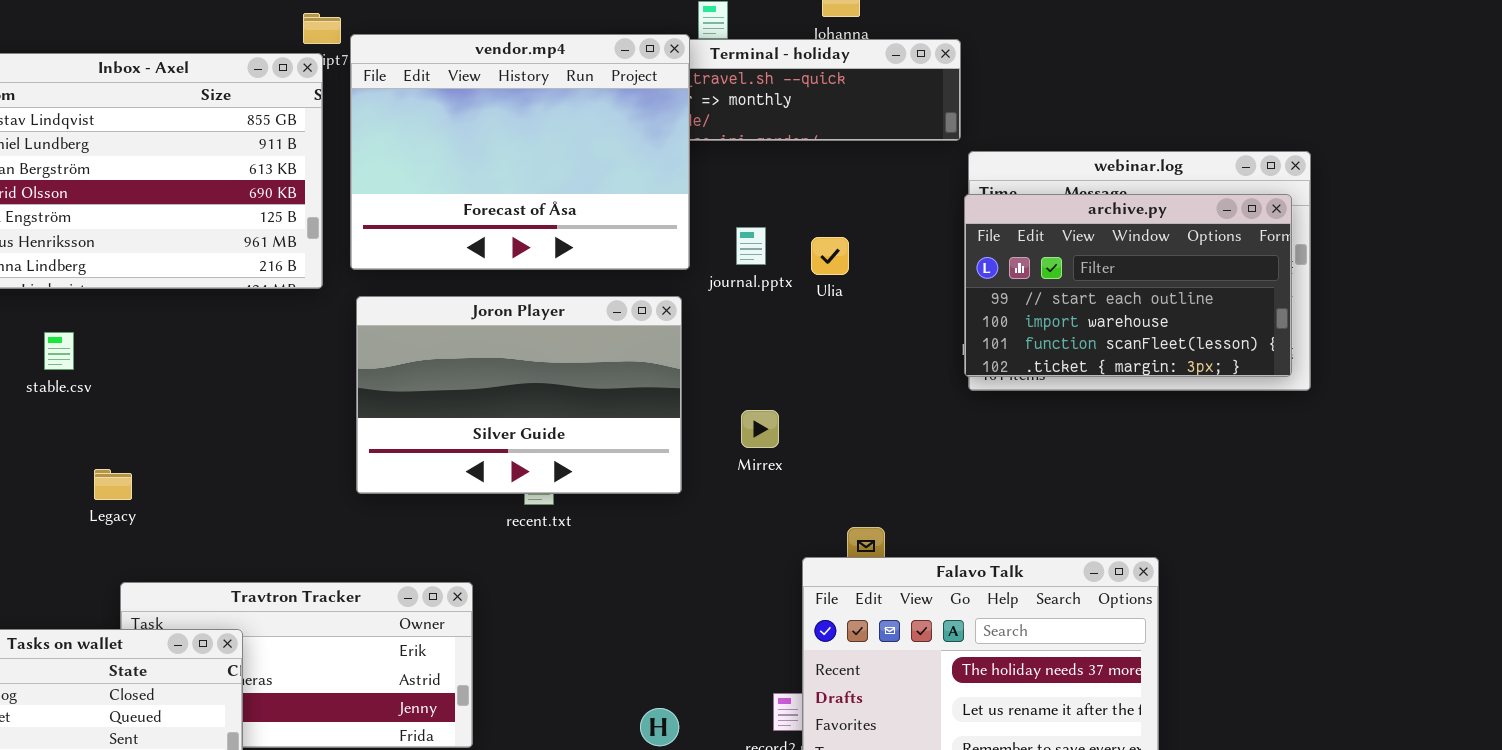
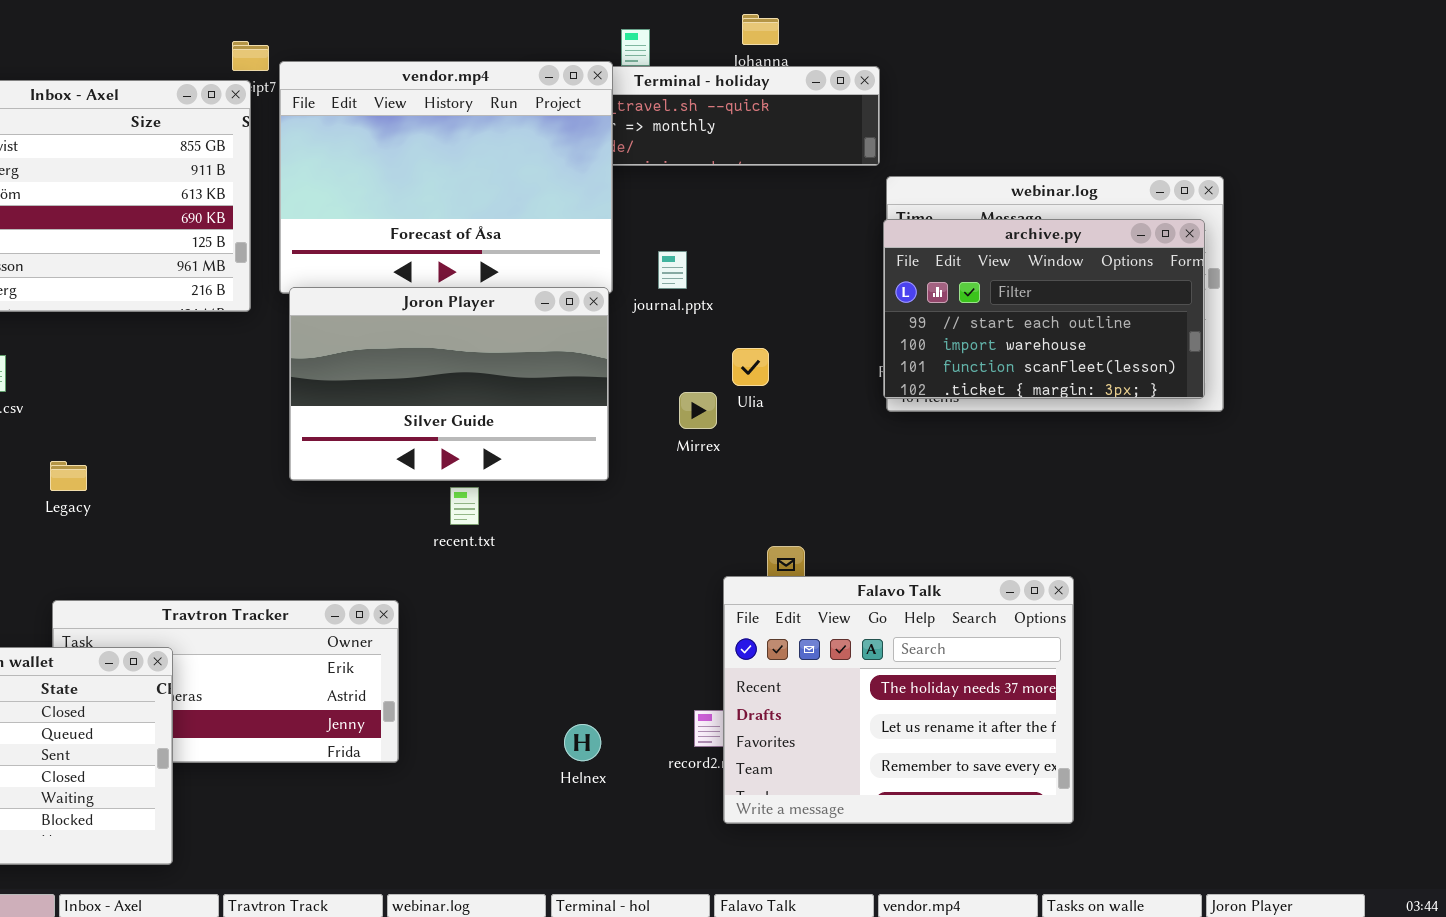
Ulia: [811,237,849,275] -> [732,348,769,386], moved
Joron Player: [356,296,682,494] -> [289,287,609,481], moved
Mirrex: [741,410,779,448] -> [679,392,717,429], moved
Legacy: [94,469,132,500] -> [50,461,87,491], moved

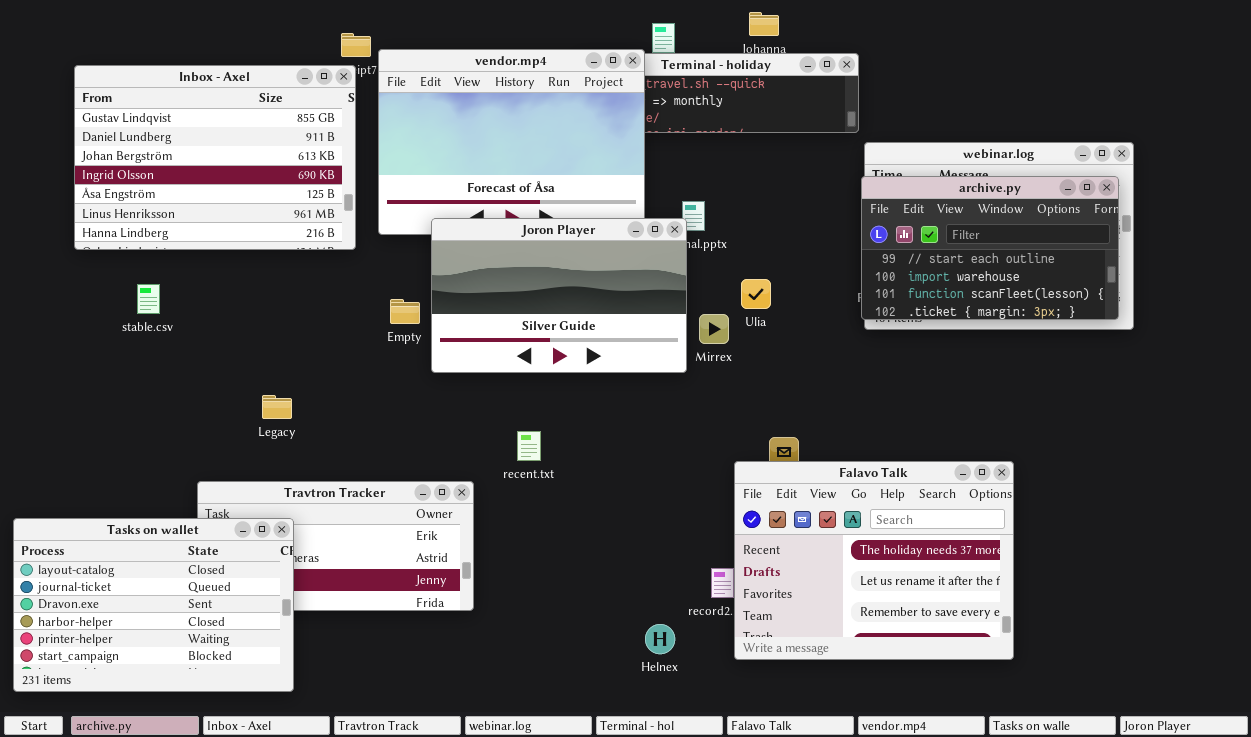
Joron Player: [289,287,609,481] -> [431,218,687,373], moved
Legacy: [50,461,87,491] -> [262,395,292,419], moved
recent.txt: [450,487,479,525] -> [517,431,541,461], moved
Helnex: [564,724,601,761] -> [645,624,675,654], moved

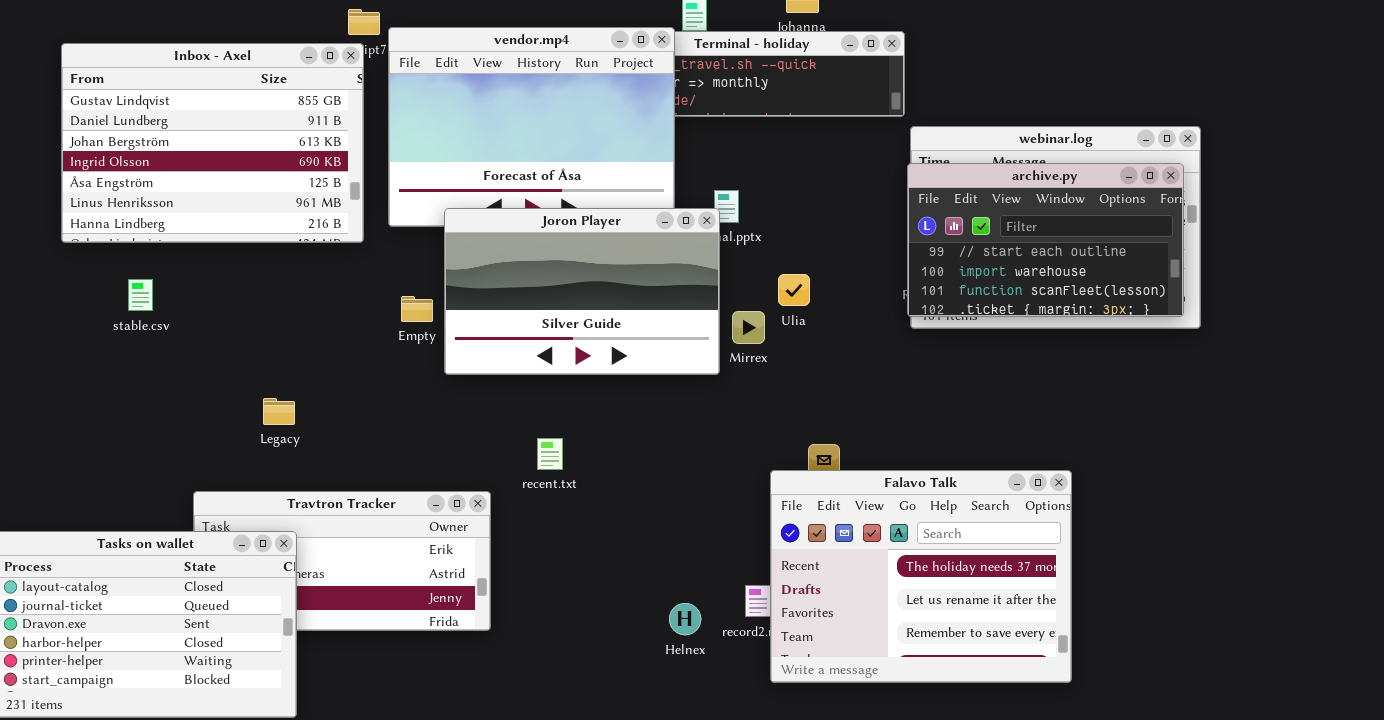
Helnex: [645,624,675,654] -> [669,603,701,635], moved

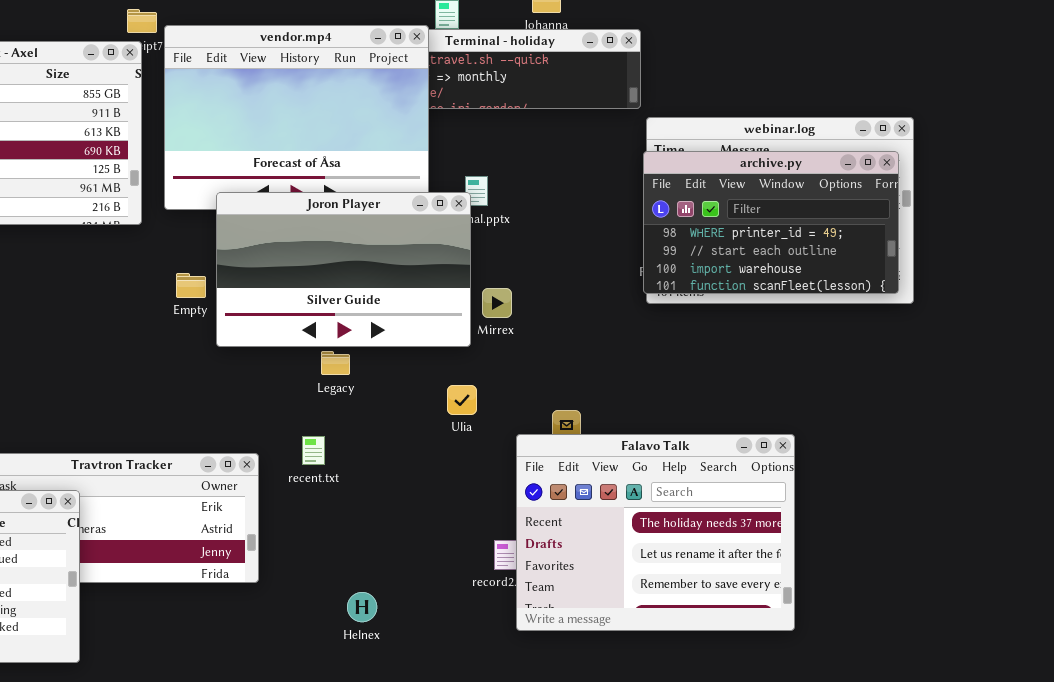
archive.py: [907,163,1184,317] -> [643,151,899,294], scrolled up 1 row
Ulia: [778,274,810,306] -> [447,385,477,415], moved
Legacy: [263,398,295,425] -> [321,351,350,375], moved
recent.txt: [537,438,563,470] -> [302,436,325,465], moved
Helnex: [669,603,701,635] -> [347,592,377,622], moved

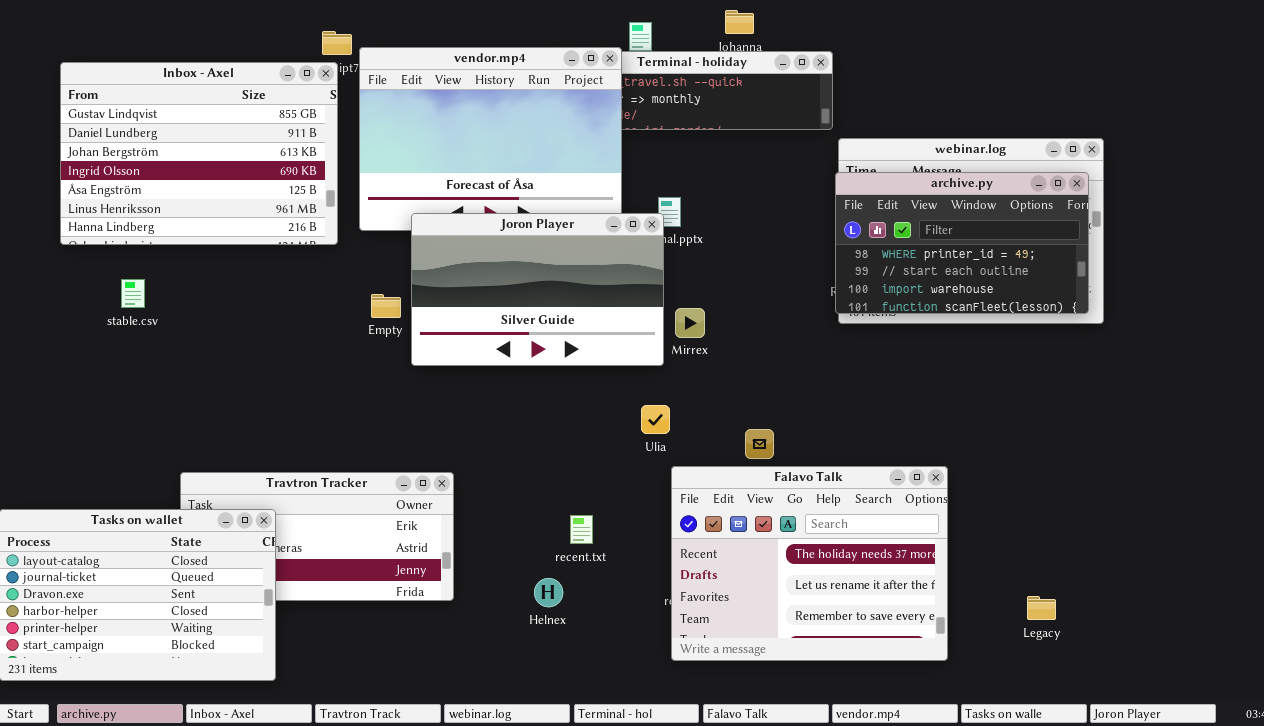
Legacy: [321,351,350,375] -> [1027,596,1056,620], moved
Falavo Talk: [516,434,795,631] -> [671,466,948,661], moved
recent.txt: [302,436,325,465] -> [570,515,593,544], moved
Helnex: [347,592,377,622] -> [534,578,563,607], moved

